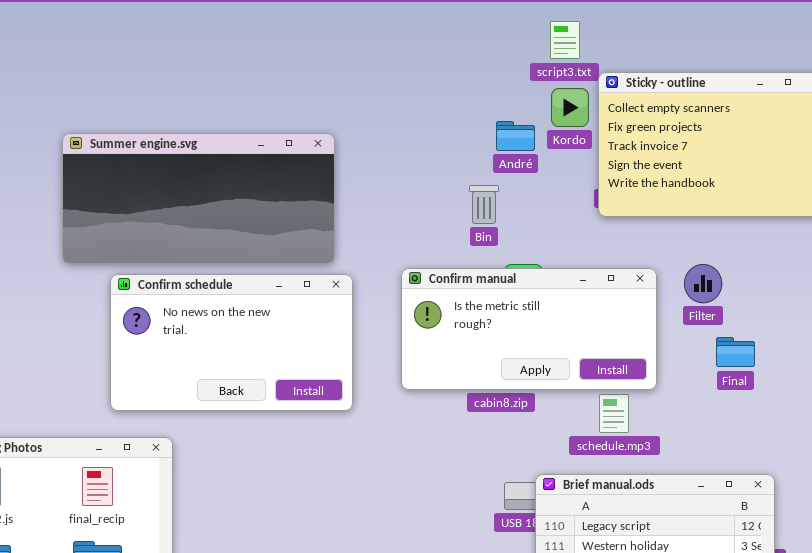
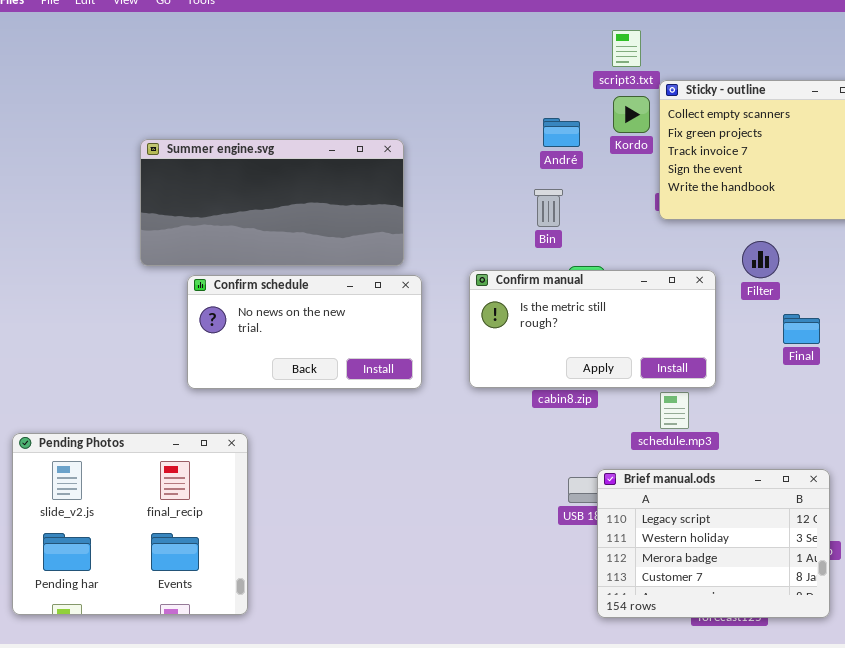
André: [496,121,535,151] -> [543,118,580,147], moved
Filter: [684,264,722,303] -> [742,241,779,278], moved
Confirm schedule: [110,274,353,411] -> [187,275,422,389], resized
Final: [716,337,755,367] -> [783,314,820,344], moved

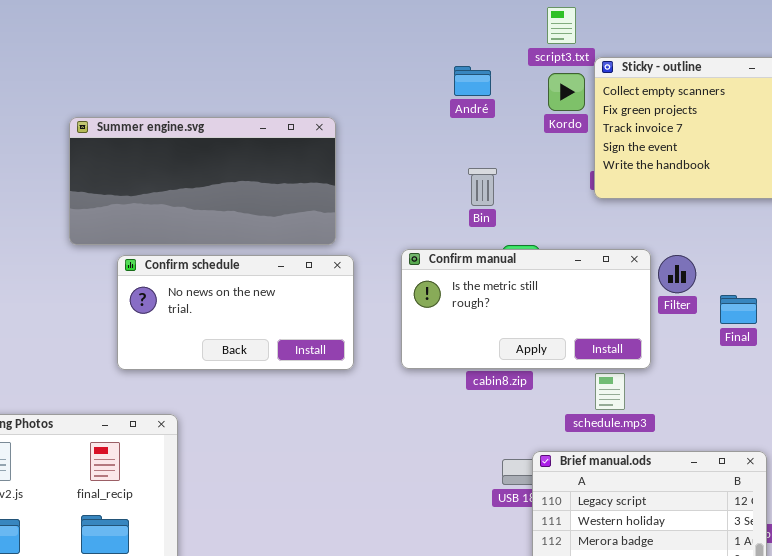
André: [543,118,580,147] -> [454,66,491,96], moved
Filter: [742,241,779,278] -> [658,255,696,293], moved

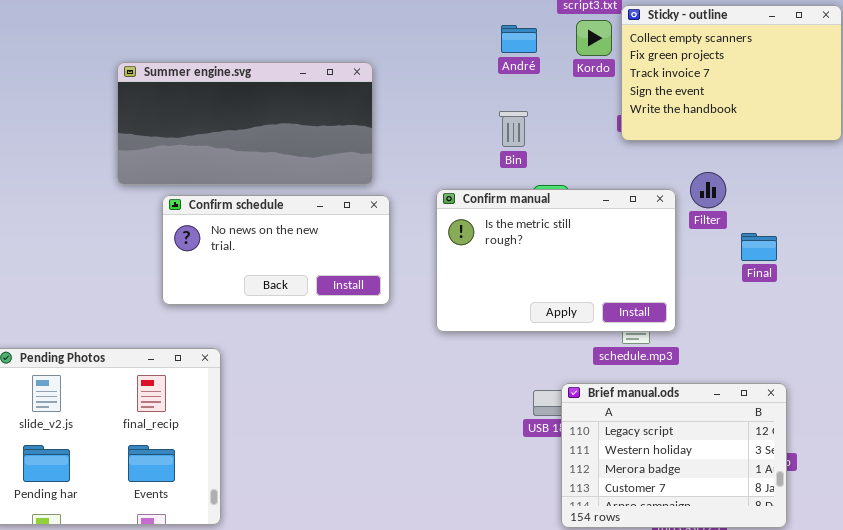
André: [454,66,491,96] -> [501,25,537,53], moved
Confirm manual: [401,249,651,369] -> [436,189,676,332], resized
Filter: [658,255,696,293] -> [690,172,726,208], moved

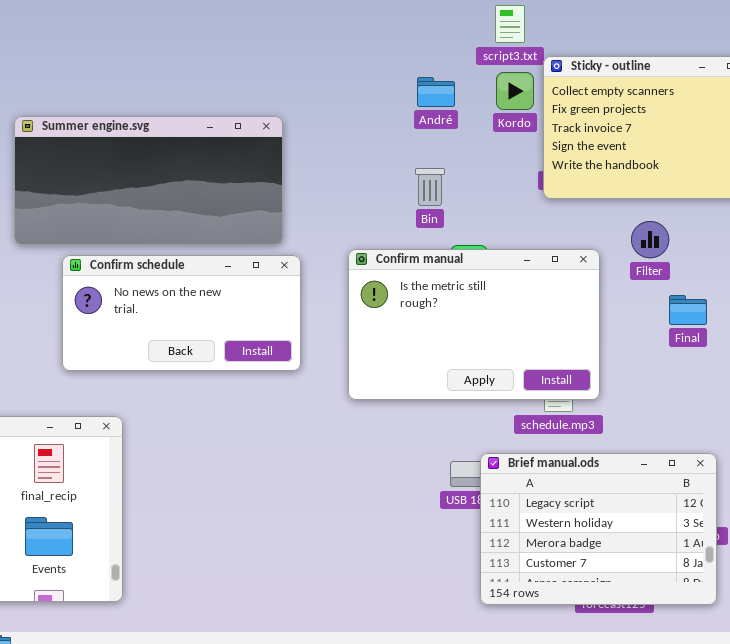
Filter: [690,172,726,208] -> [631,221,669,258], moved

